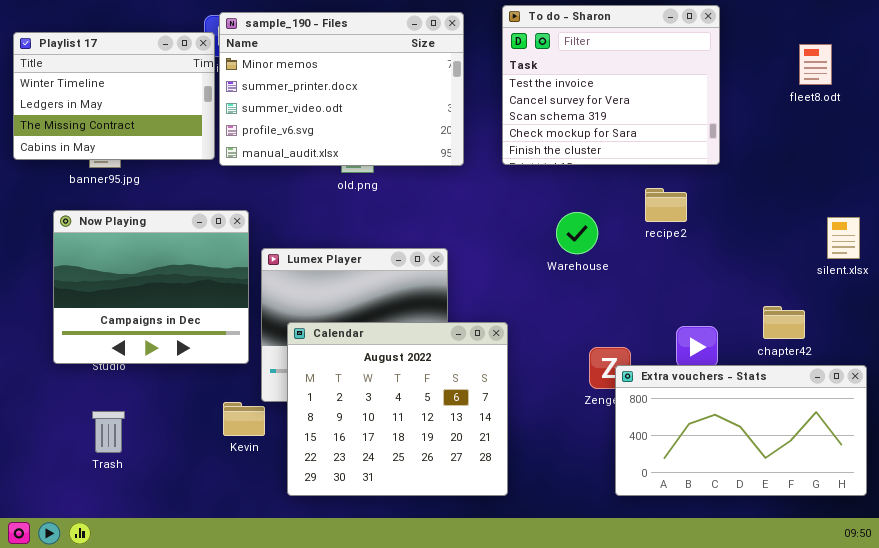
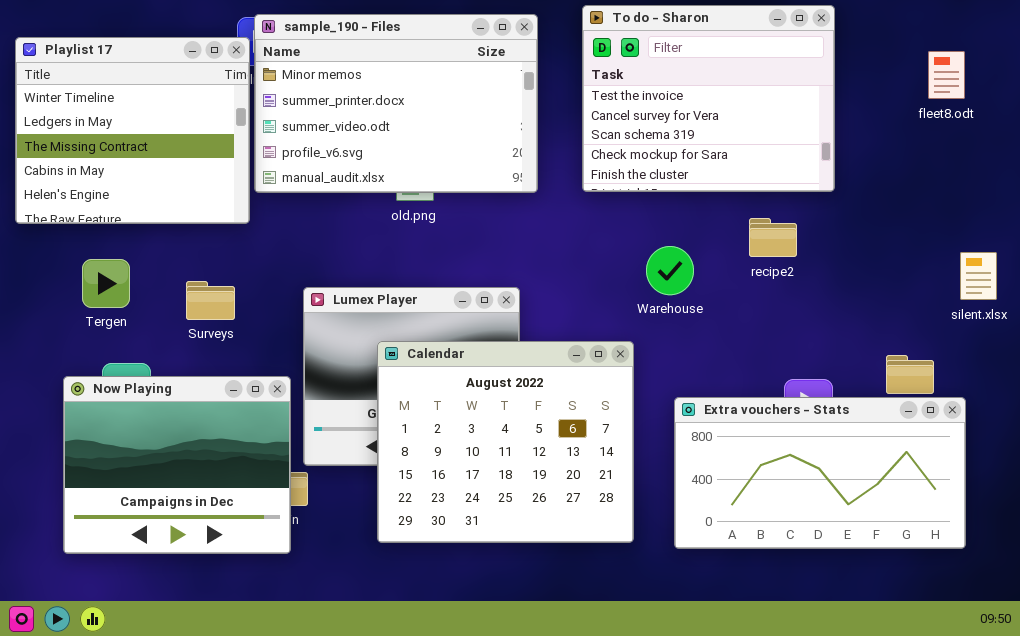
Playlist 17: [13,32,215,160] -> [15,37,250,224], resized
Now Playing: [53,210,249,364] -> [63,376,291,554], moved
Calendar: [287,322,508,496] -> [377,341,634,543], moved
Extra vouchers - Stats: [615,365,867,496] -> [674,397,966,549], moved

